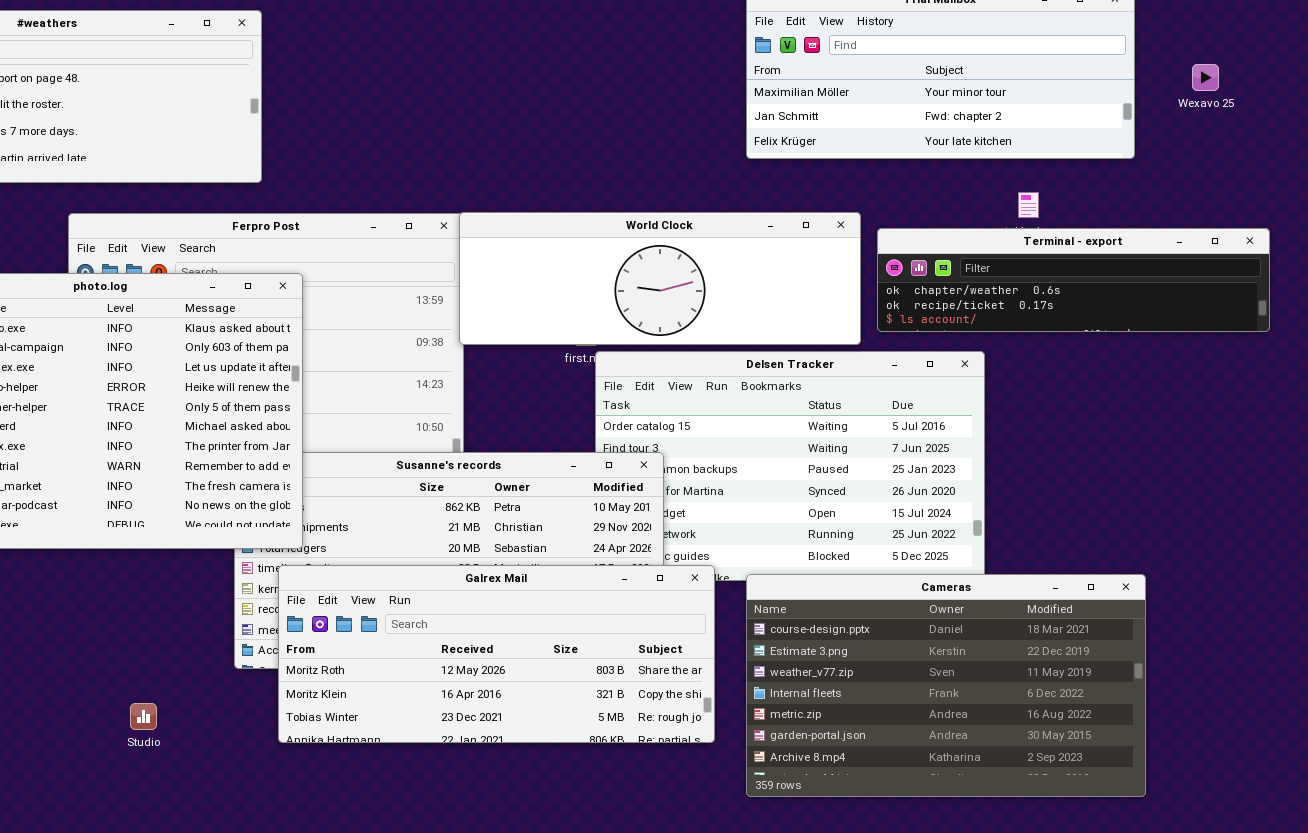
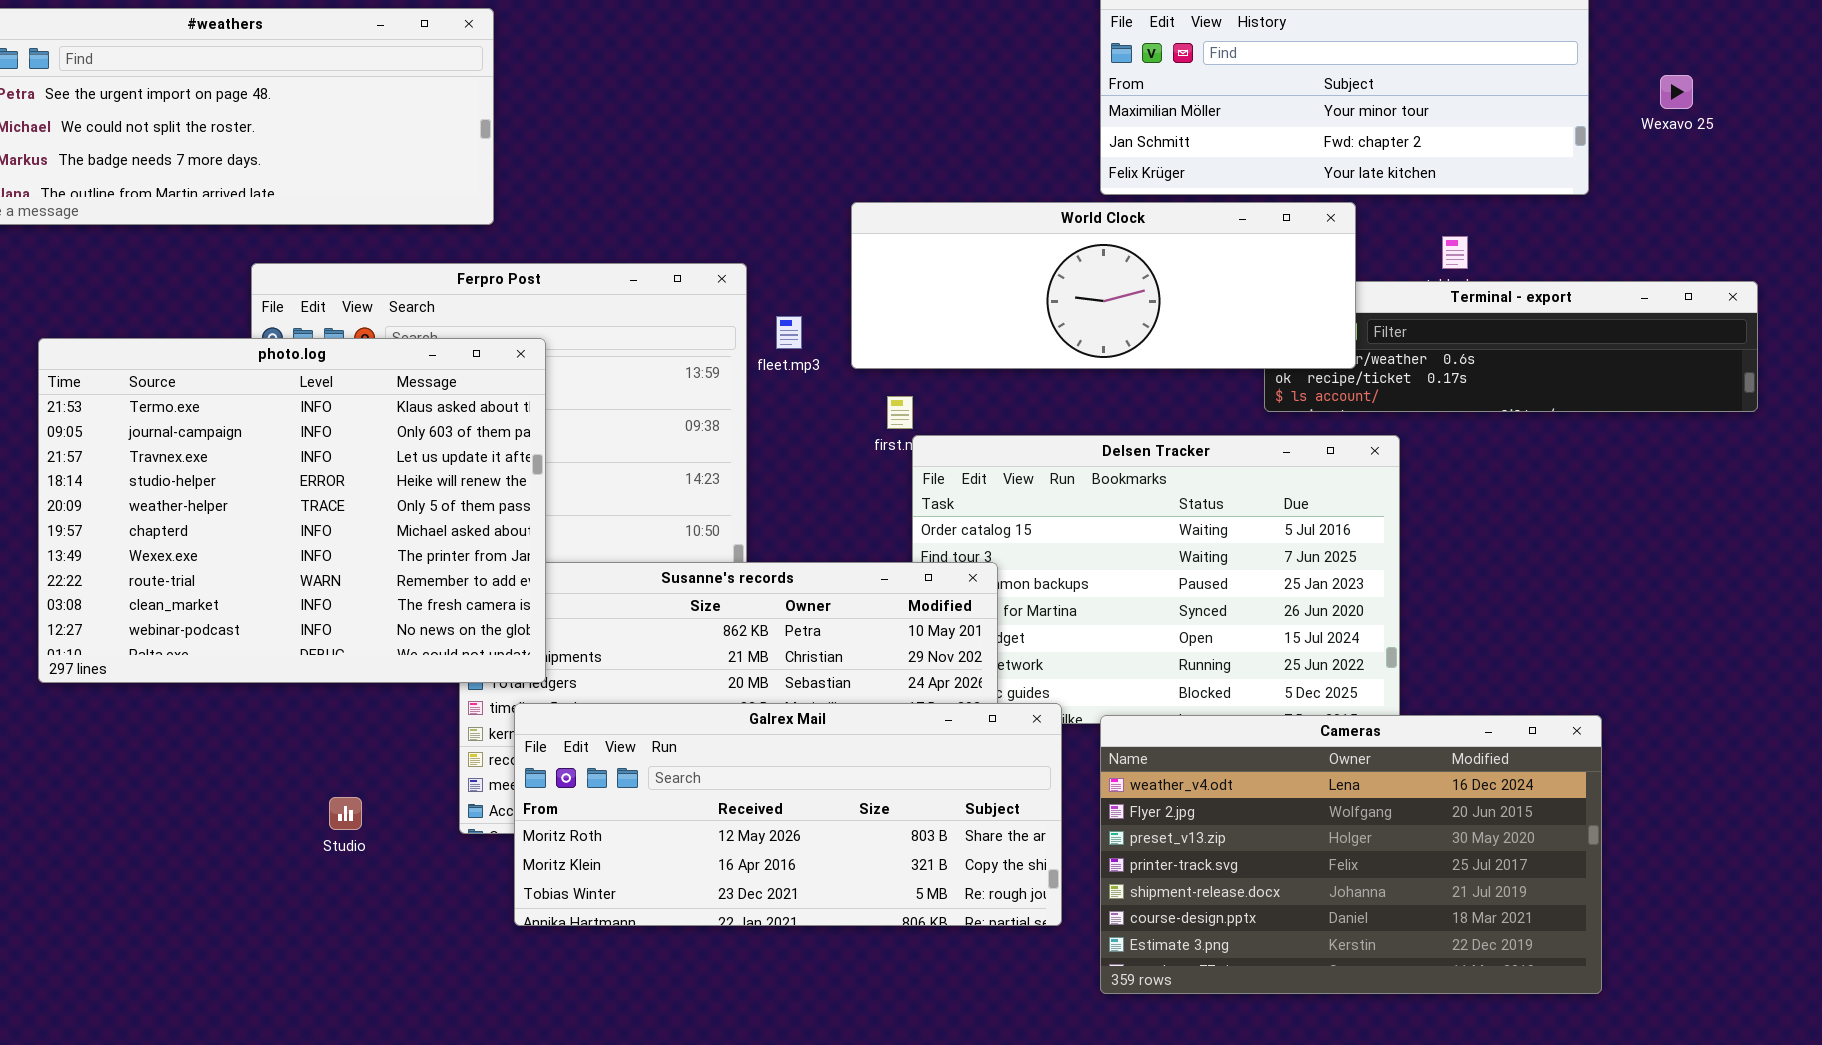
World Clock: [459,212,861,345] -> [851,202,1356,369], moved
Cameras: [746,574,1146,797] -> [1100,715,1602,994], scrolled up 5 rows
Studio: [130,703,157,730] -> [329,797,362,830], moved

